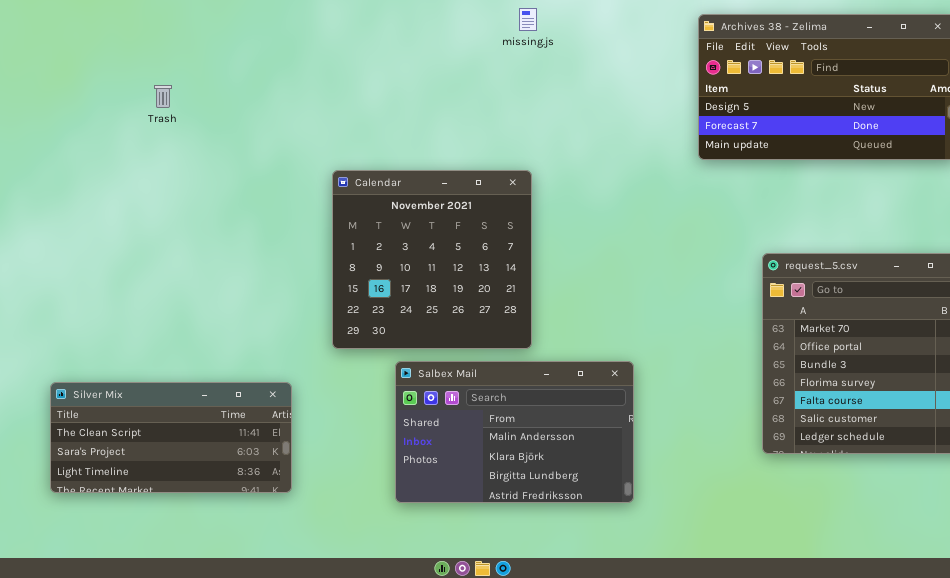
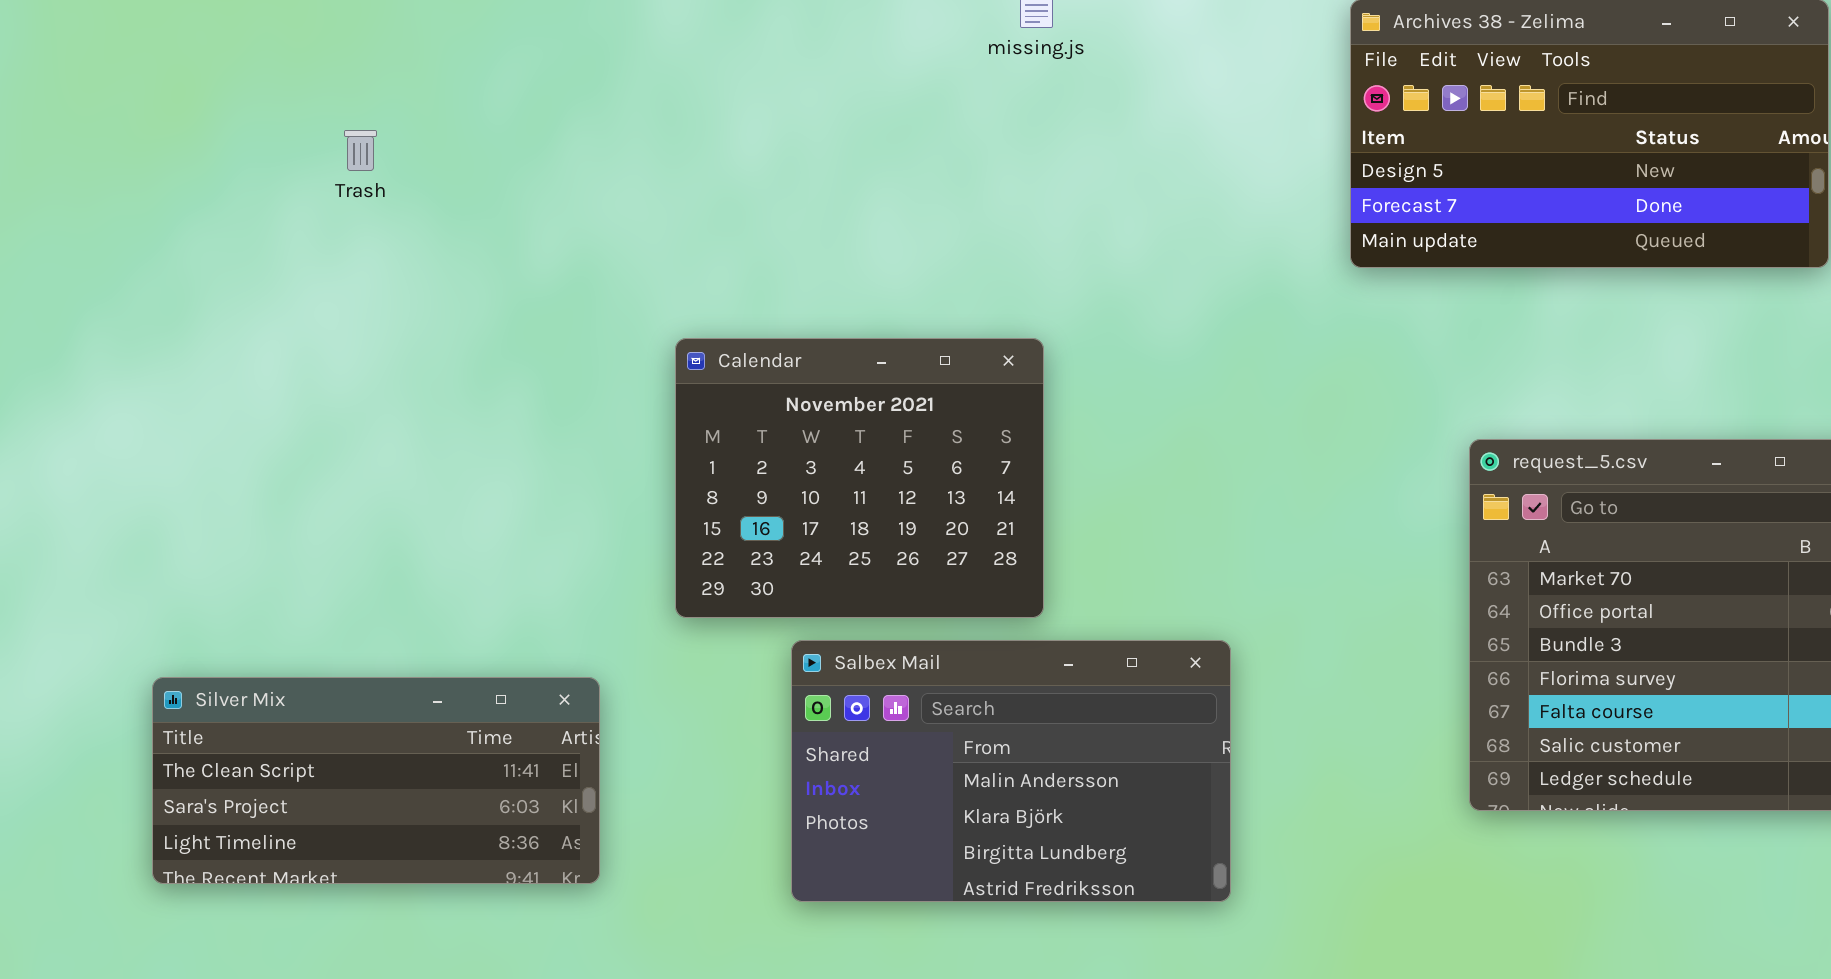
Calendar: [332,170,532,349] -> [675,338,1044,618], resized

